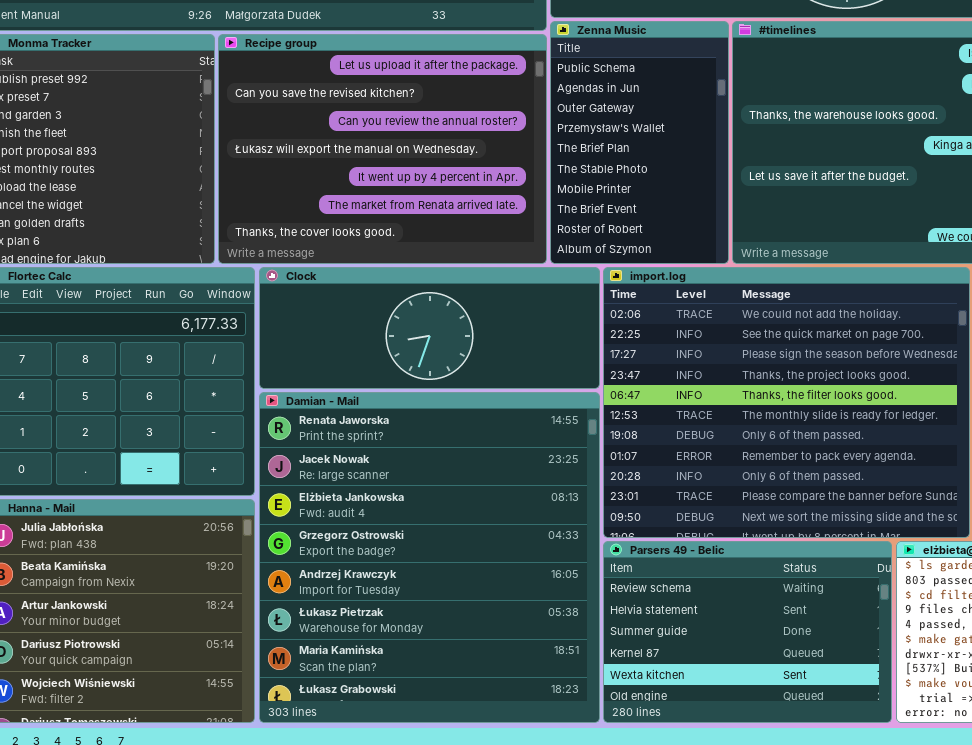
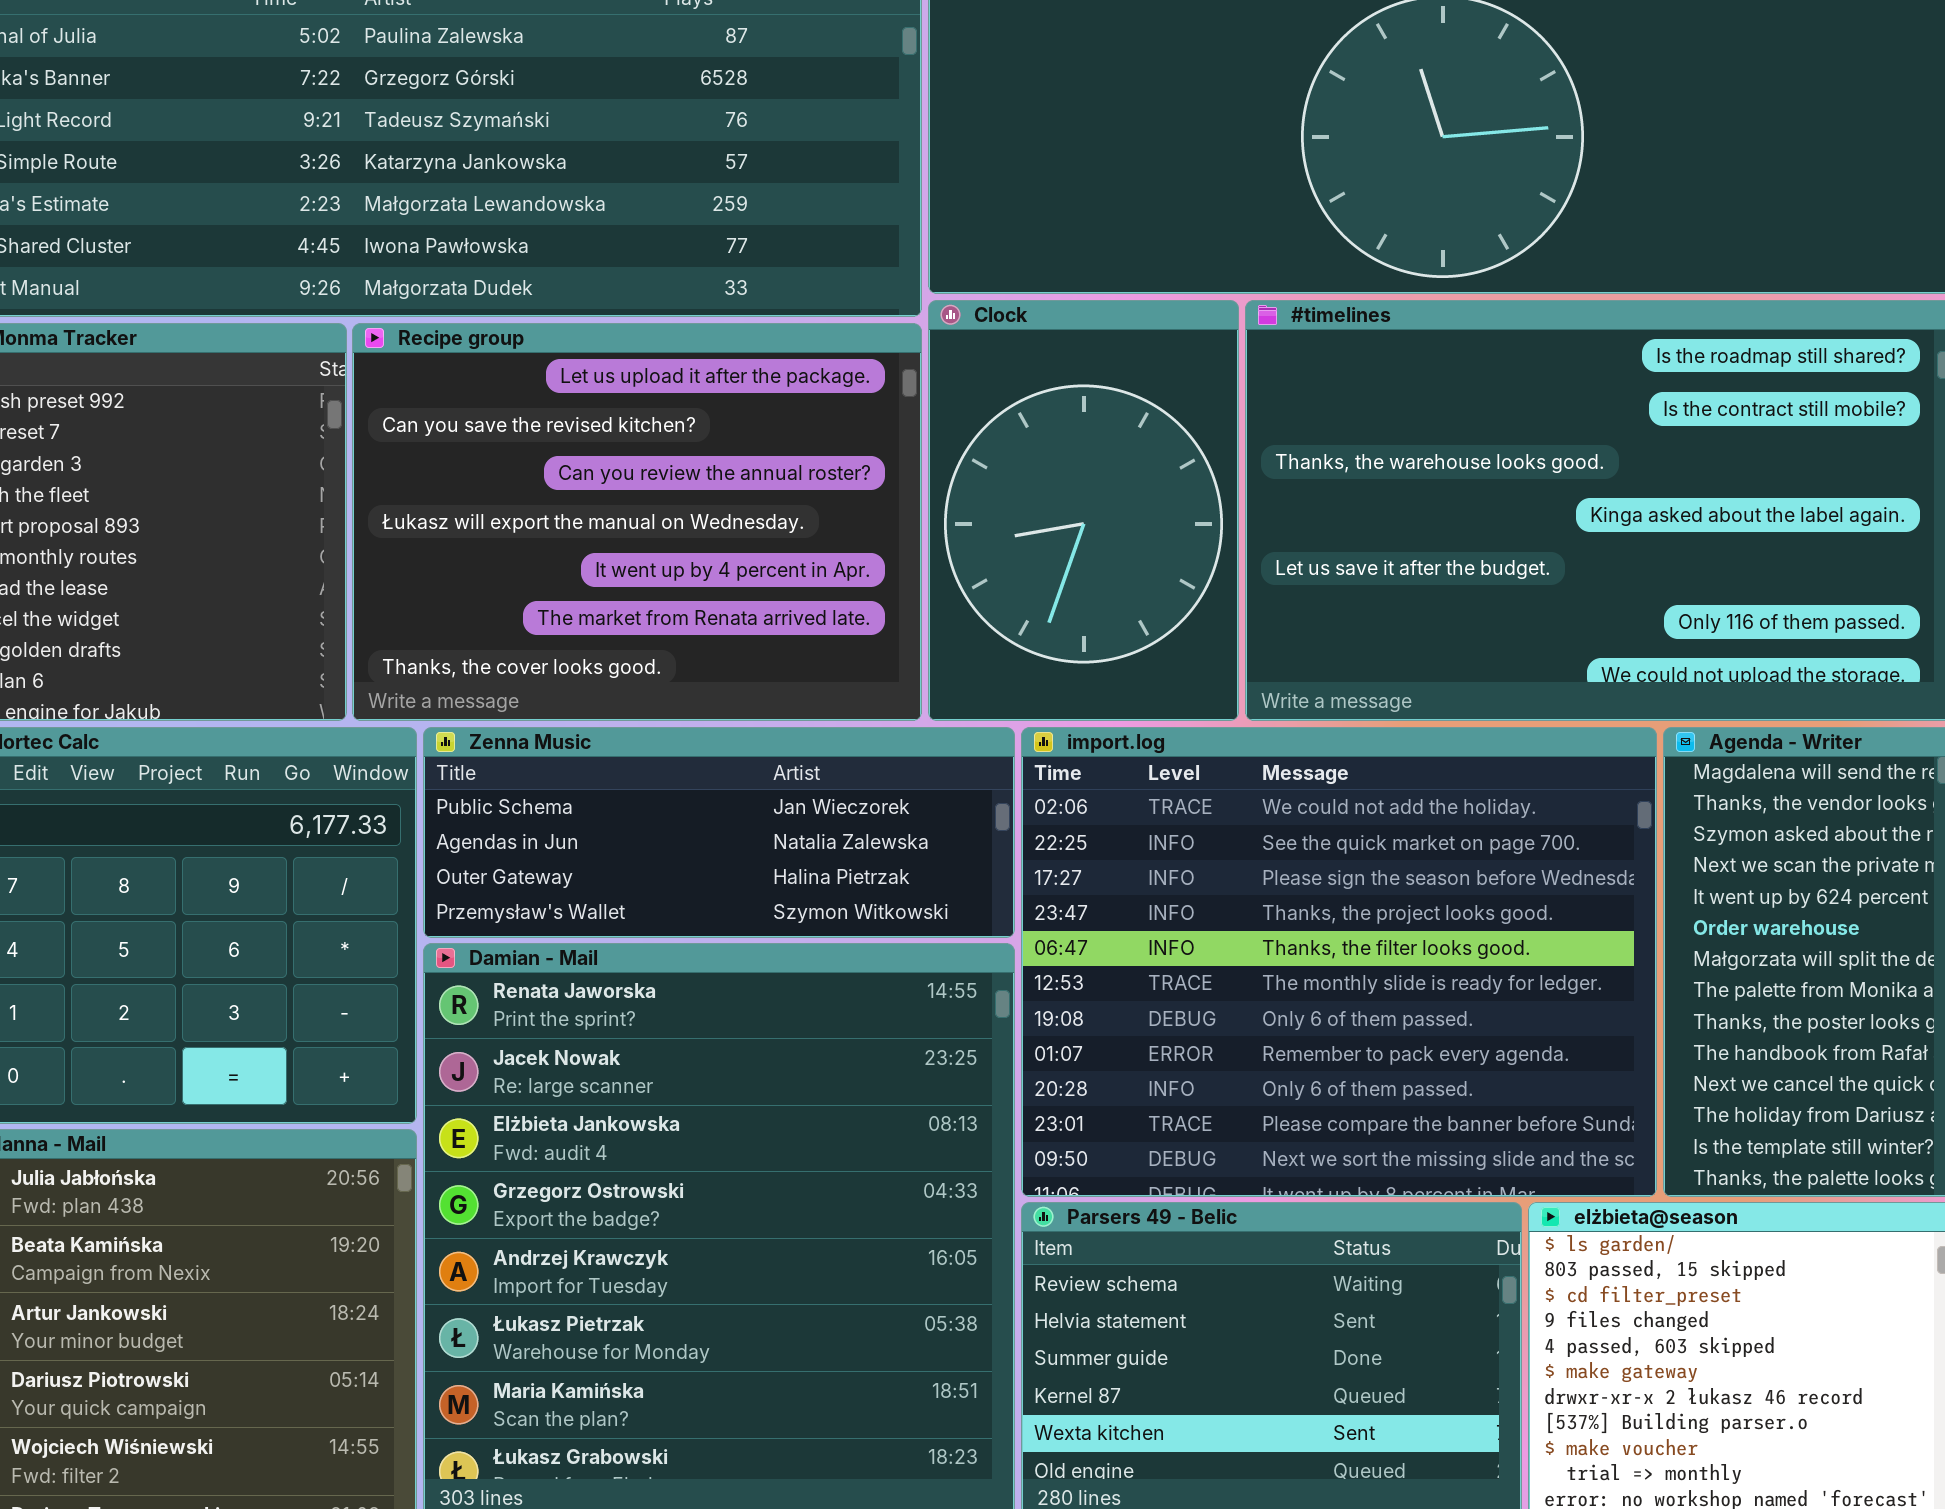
Zenna Music: [550,21,729,264] -> [423,727,1015,938], moved, resized
Clock: [259,267,600,389] -> [928,300,1239,721], moved, resized

